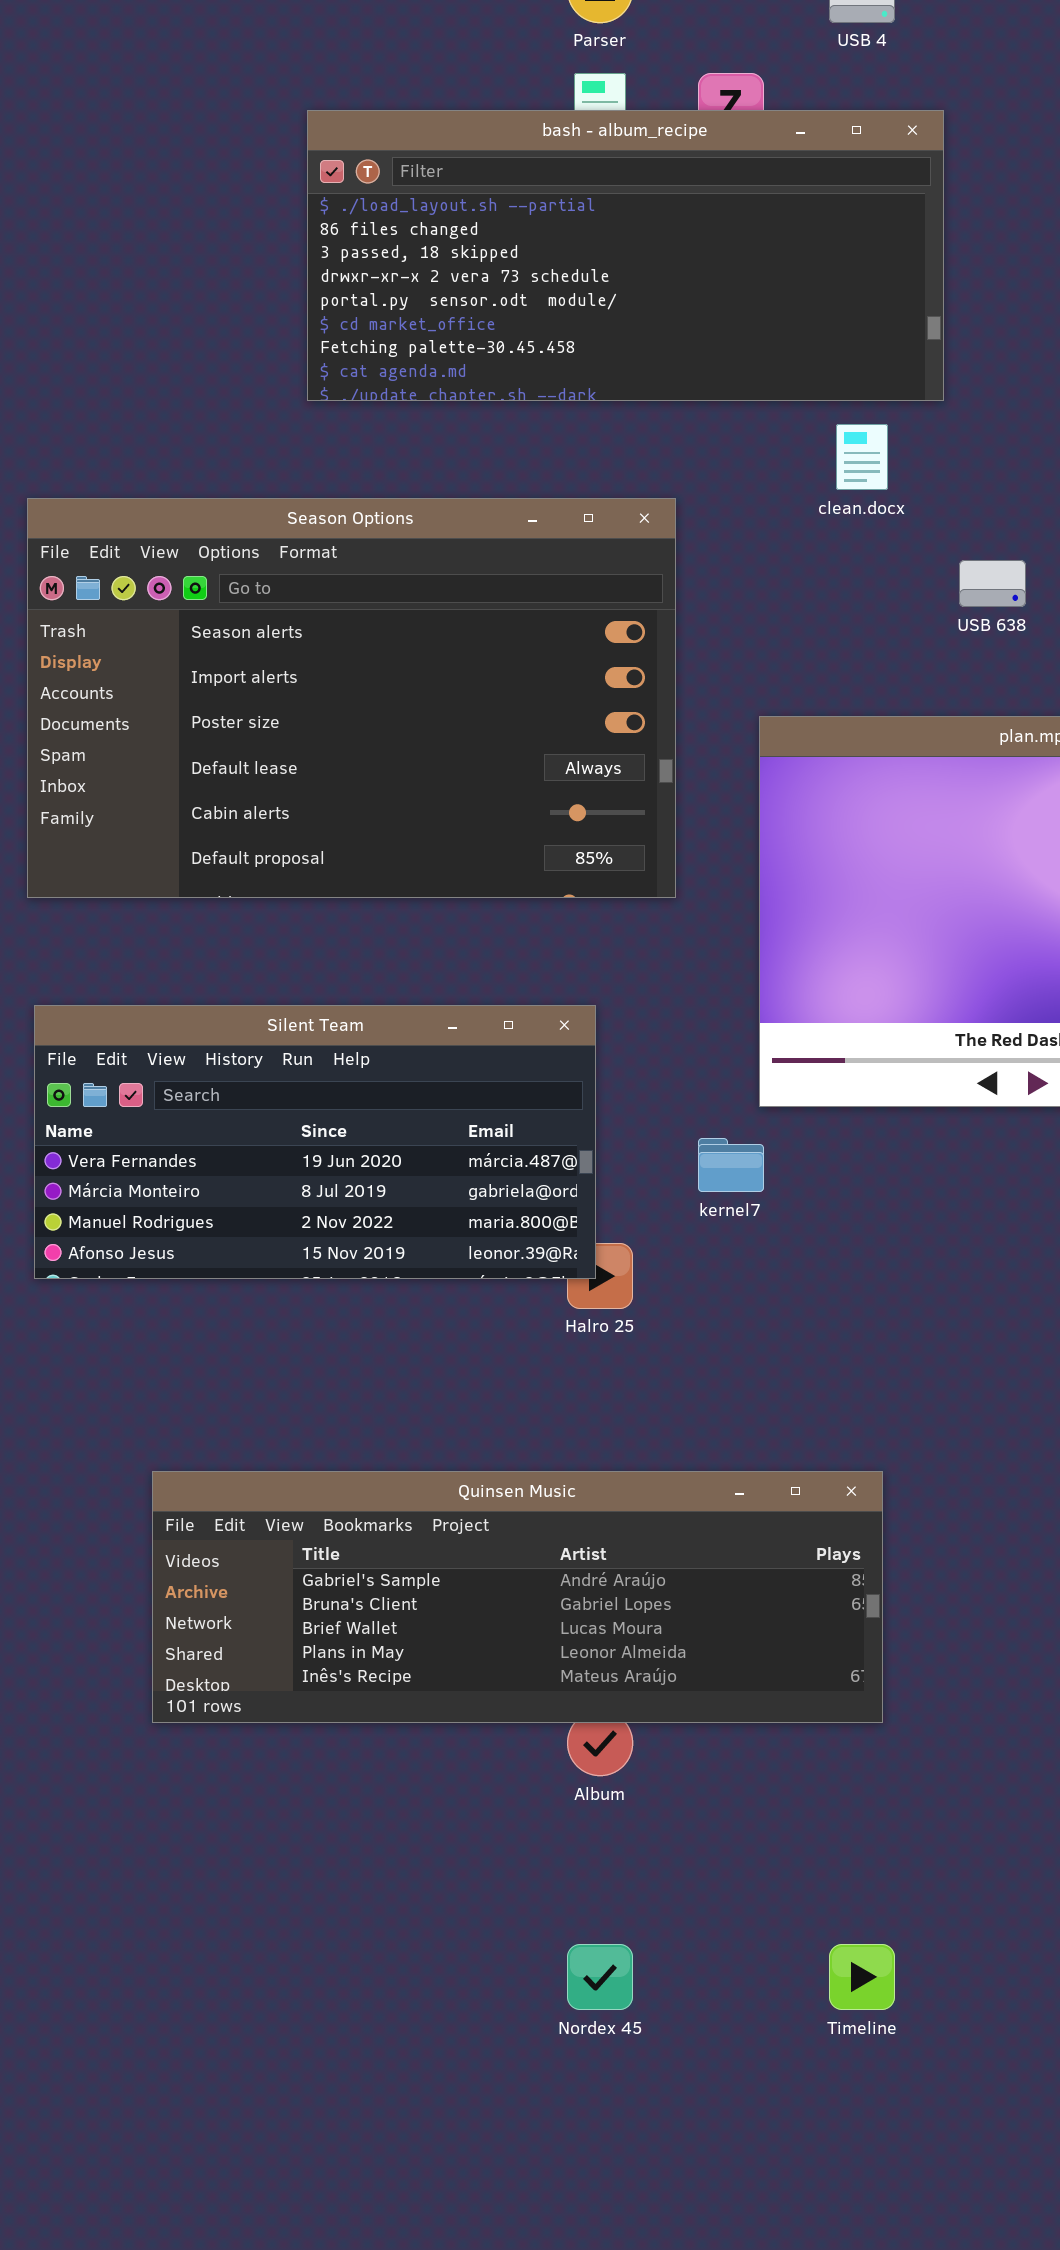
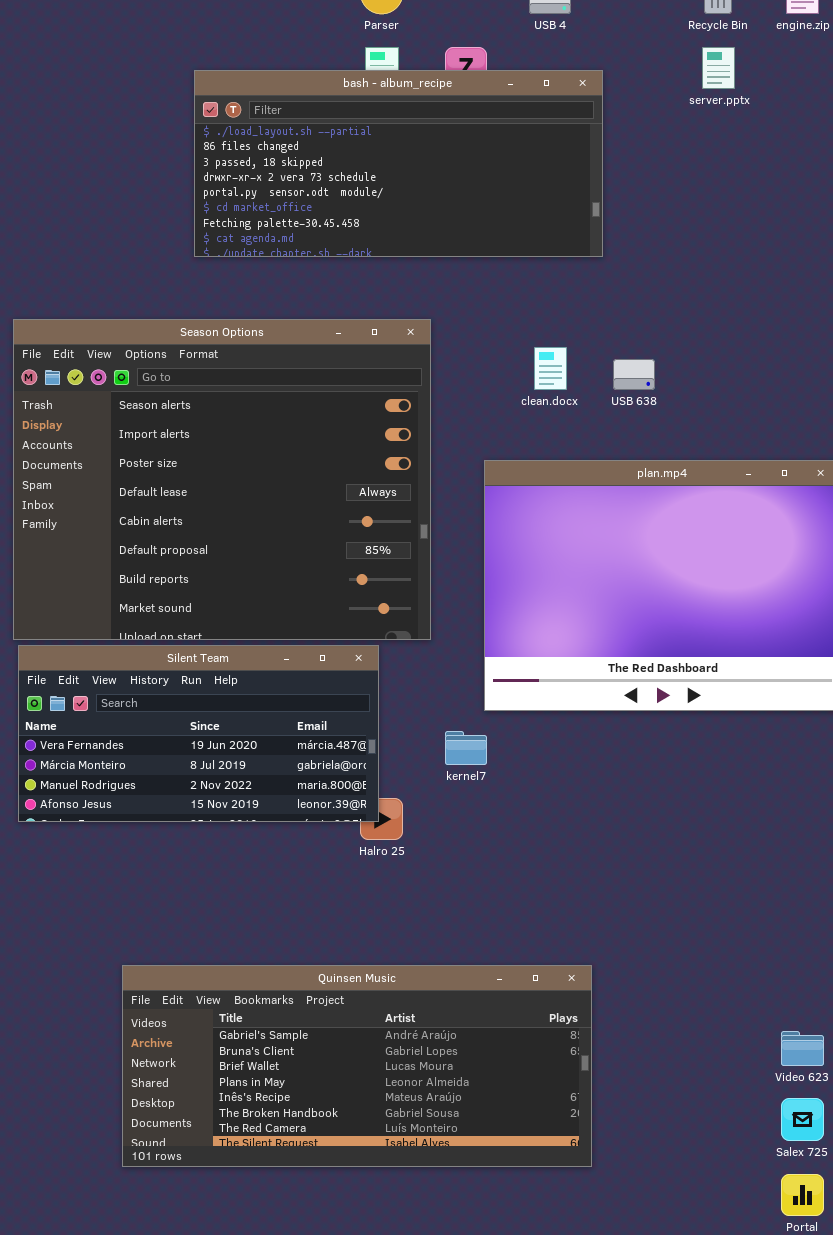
clean.docx: [836,424,888,490] -> [534,347,567,390], moved
Season Options: [27,498,676,898] -> [13,319,431,640], resized
Quinsen Music: [152,1471,883,1723] -> [122,965,592,1167], moved, resized

